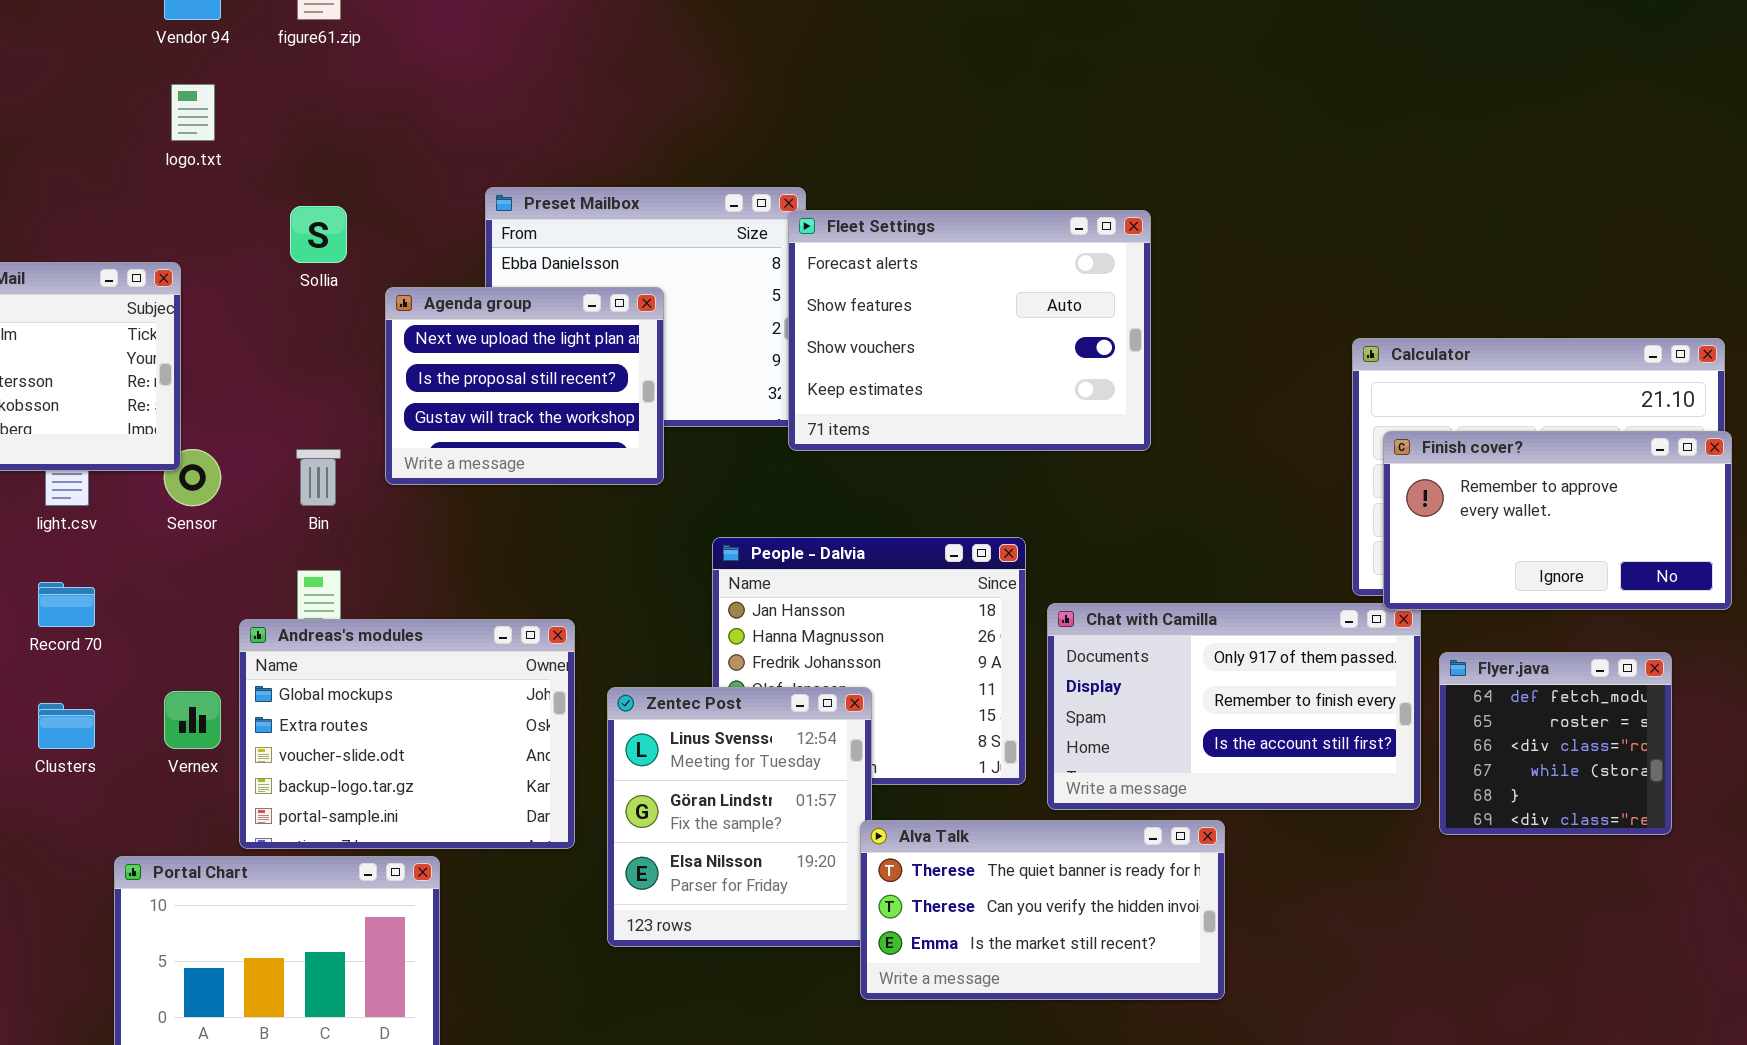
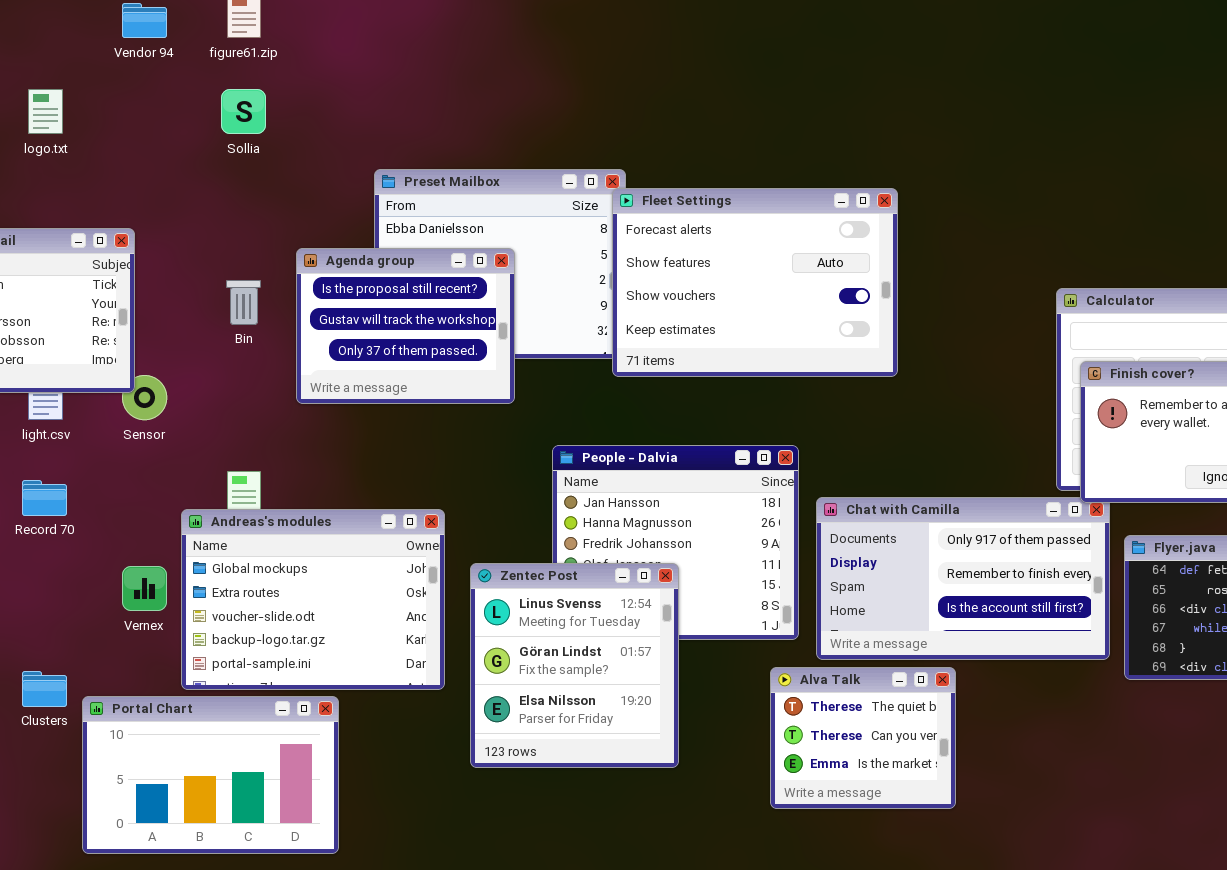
logo.txt: [171,84,215,141] -> [28,89,63,134], moved
Sollia: [290,206,347,263] -> [221,89,266,134], moved
Agenda group: [385,287,664,485] -> [296,248,515,404], scrolled down 1 row
Bin: [296,449,341,506] -> [226,280,261,325], moved
Clusters: [38,703,95,749] -> [22,671,67,707], moved
Alva Talk: [860,820,1225,1000] -> [770,667,956,809], resized

